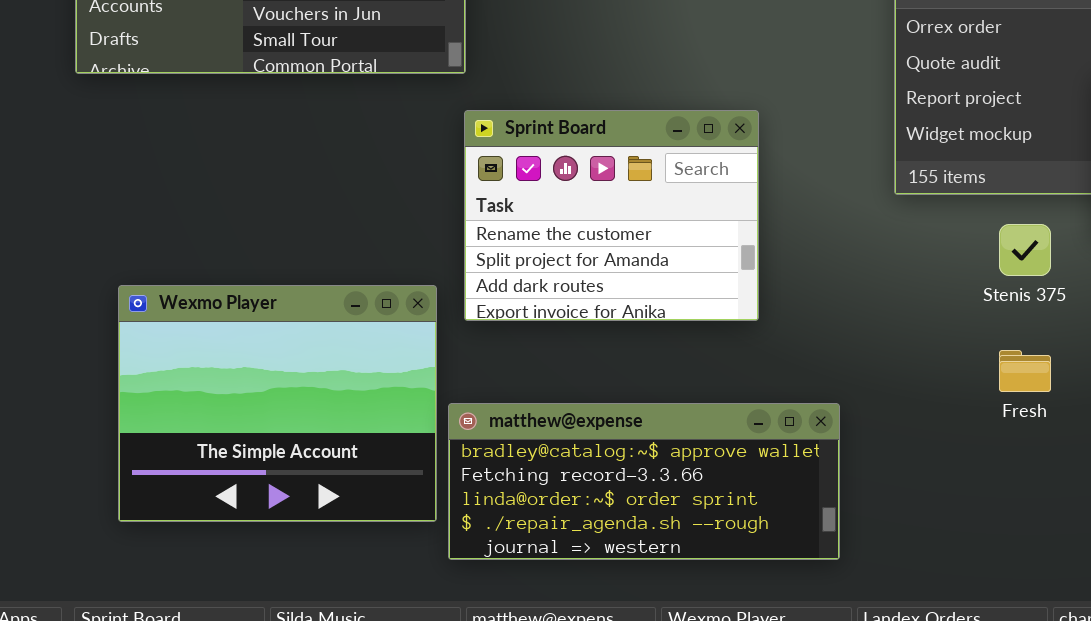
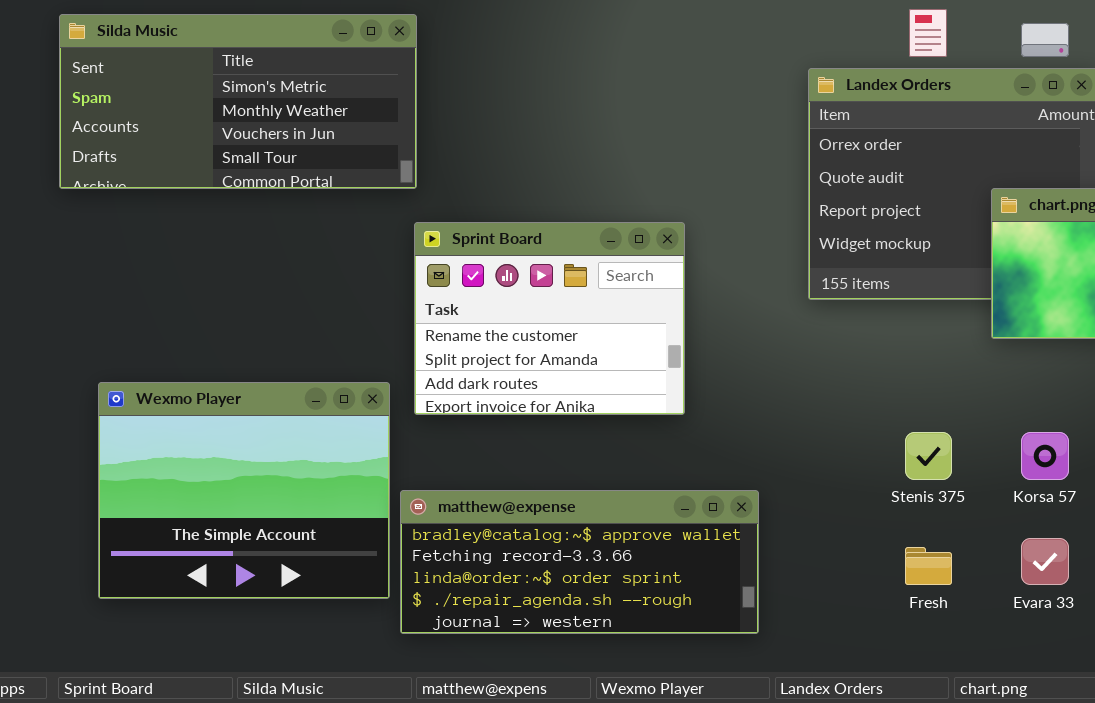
Stenis 375: [999,224,1051,276] -> [905,432,952,480], moved
Fresh: [999,350,1051,392] -> [905,547,952,585], moved

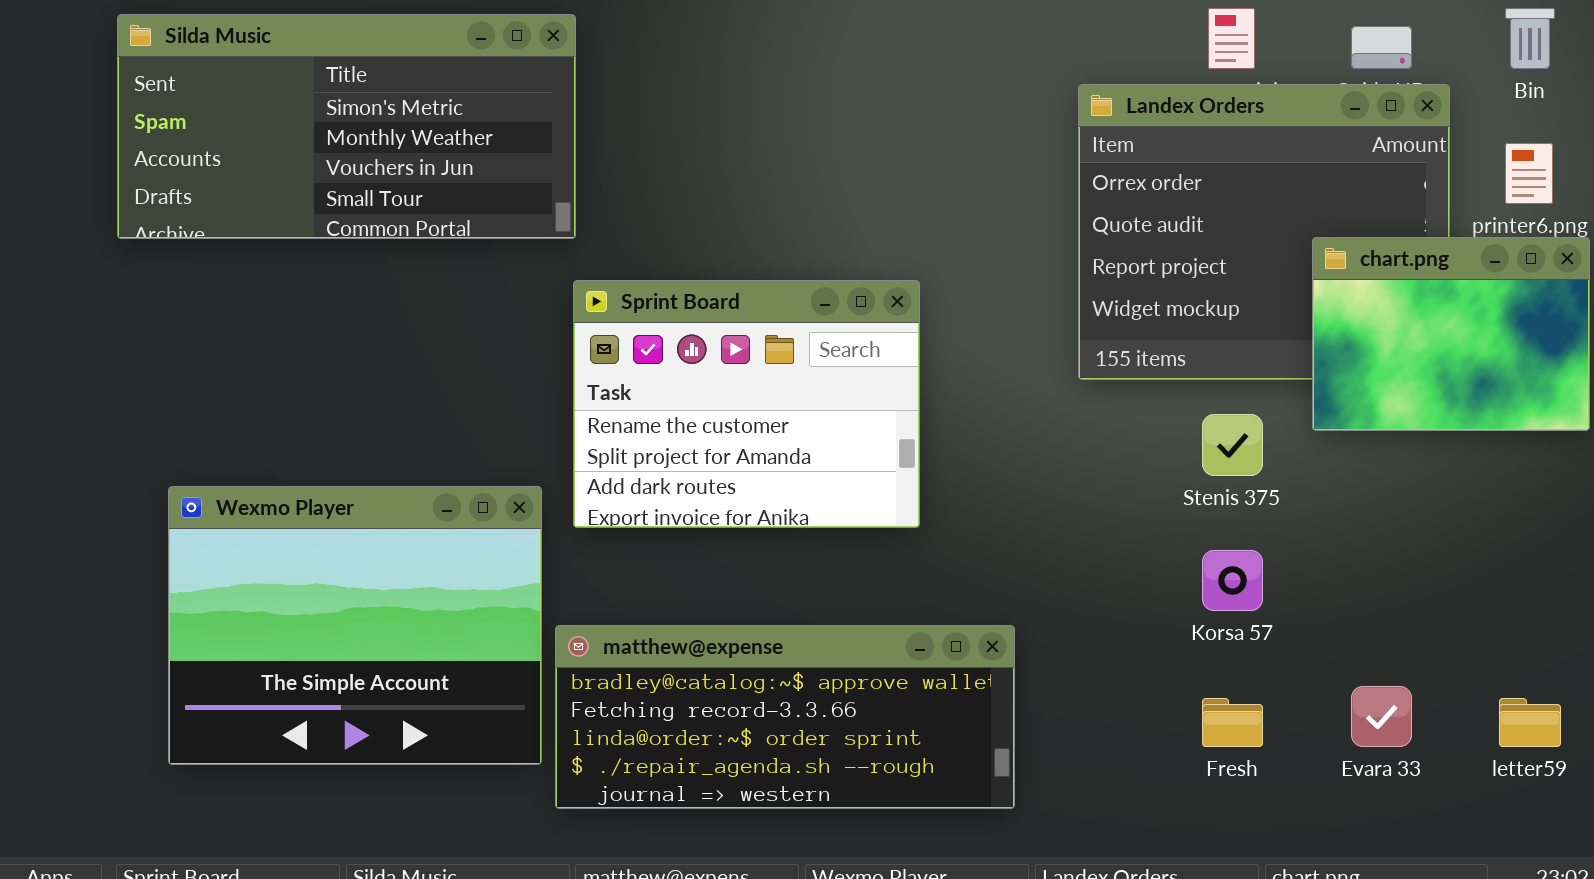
Stenis 375: [905,432,952,480] -> [1202,414,1263,476], moved
Korsa 57: [1021,432,1069,480] -> [1202,550,1263,611], moved

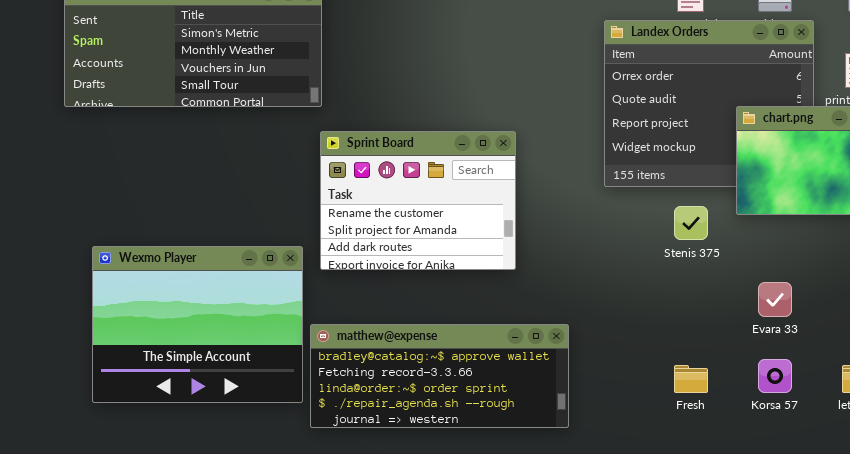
Korsa 57: [1202,550,1263,611] -> [758,359,792,393], moved
Evara 33: [1351,686,1412,747] -> [758,282,792,317], moved

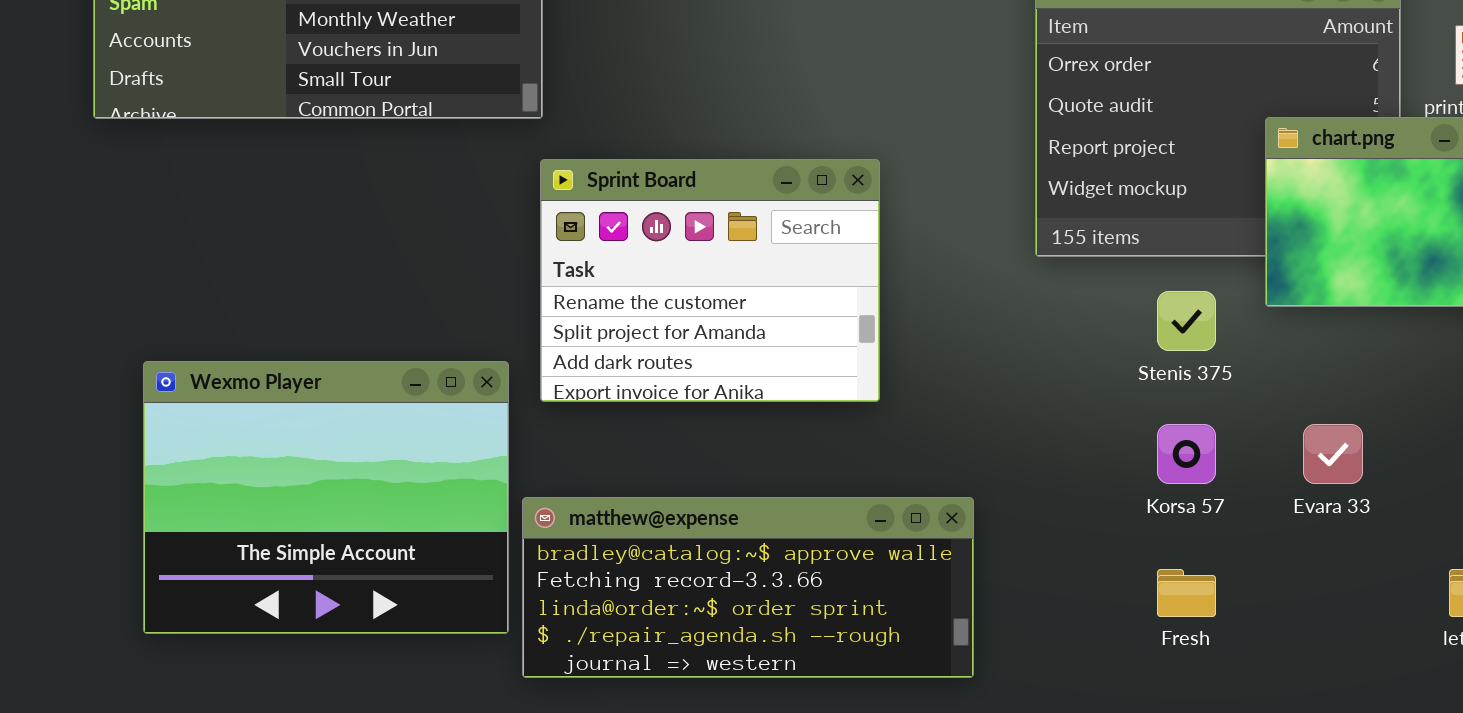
Korsa 57: [758,359,792,393] -> [1157,424,1216,484], moved

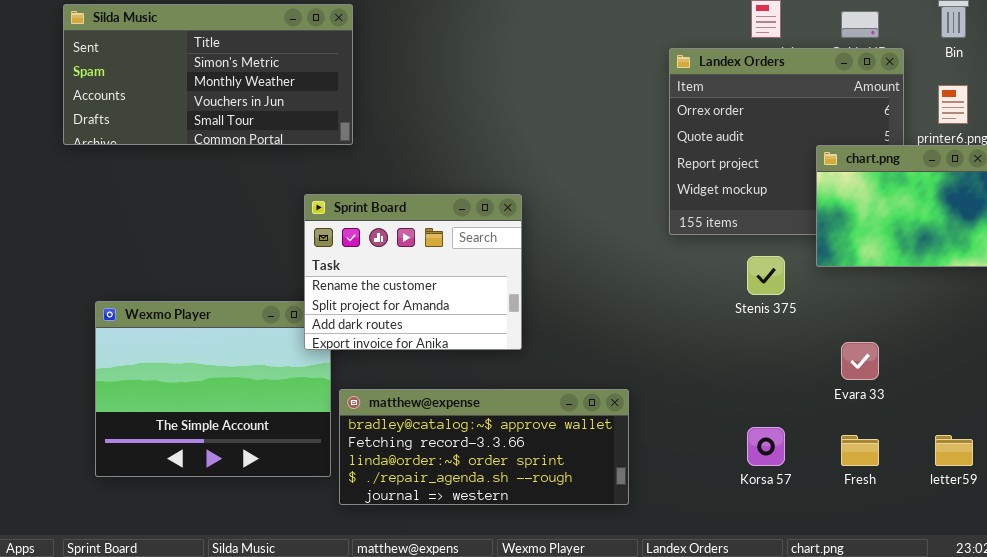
Sprint Board: [540,159,880,402] -> [304,194,522,350], moved
Korsa 57: [1157,424,1216,484] -> [747,427,785,466], moved
Fresh: [1157,569,1216,617] -> [841,435,879,466], moved

